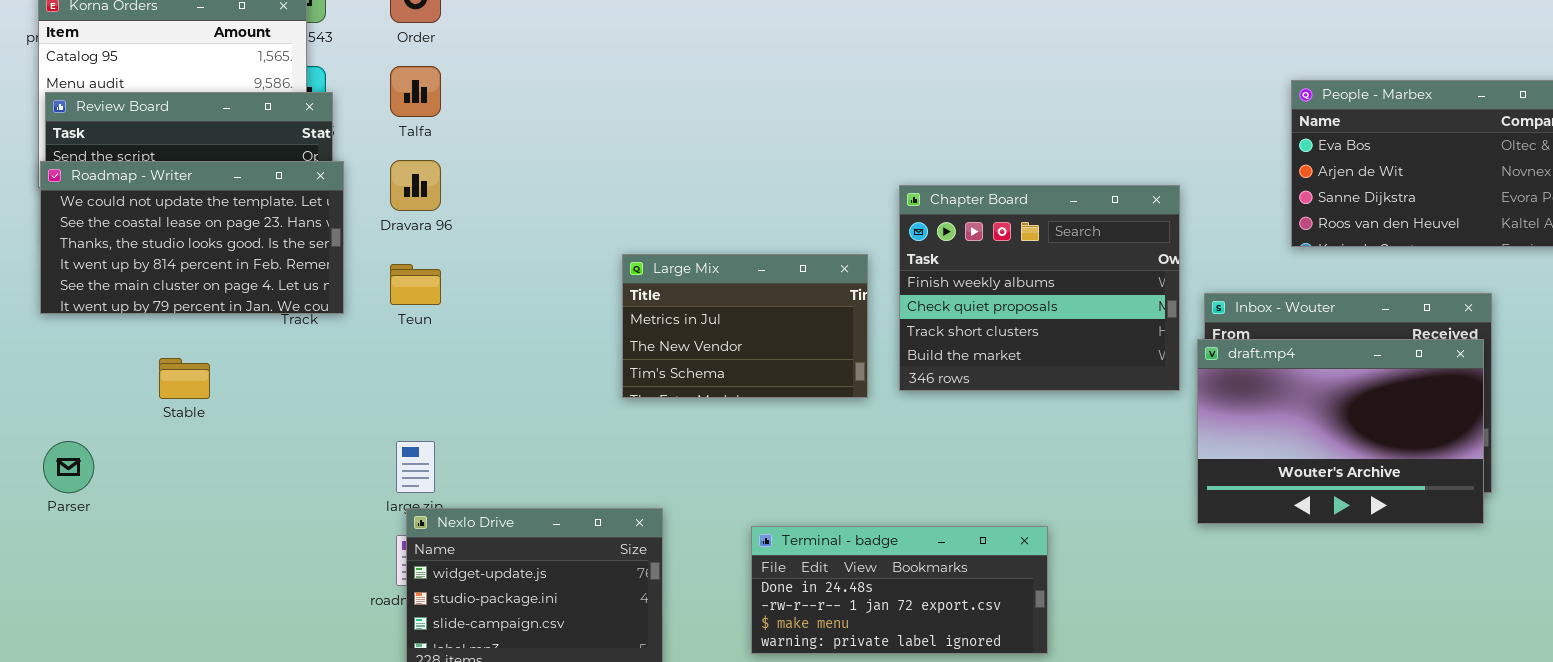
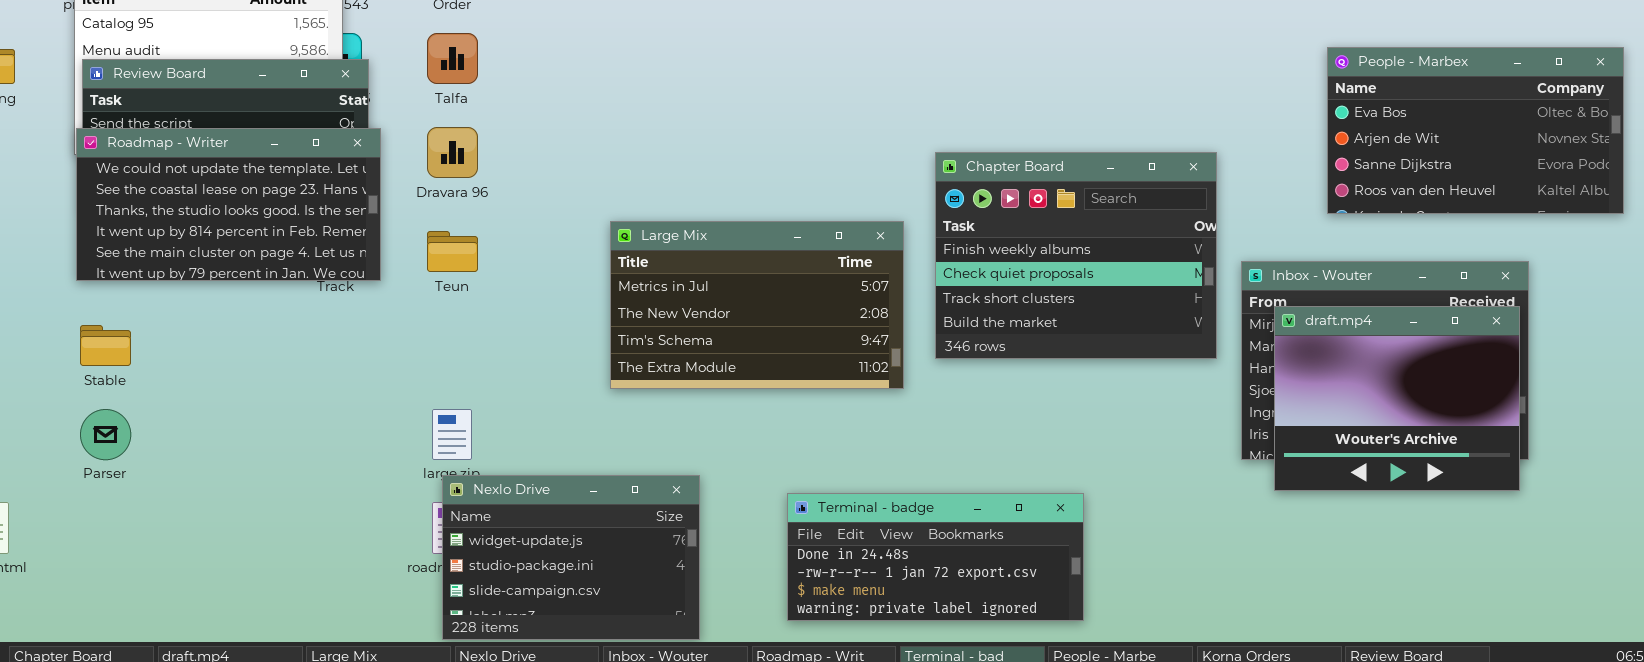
Large Mix: [622,254,868,398] -> [610,221,904,389], resized
draft.mp4: [1197,339,1484,524] -> [1274,306,1520,491], resized
Stable: [159,358,210,399] -> [80,325,131,366], moved

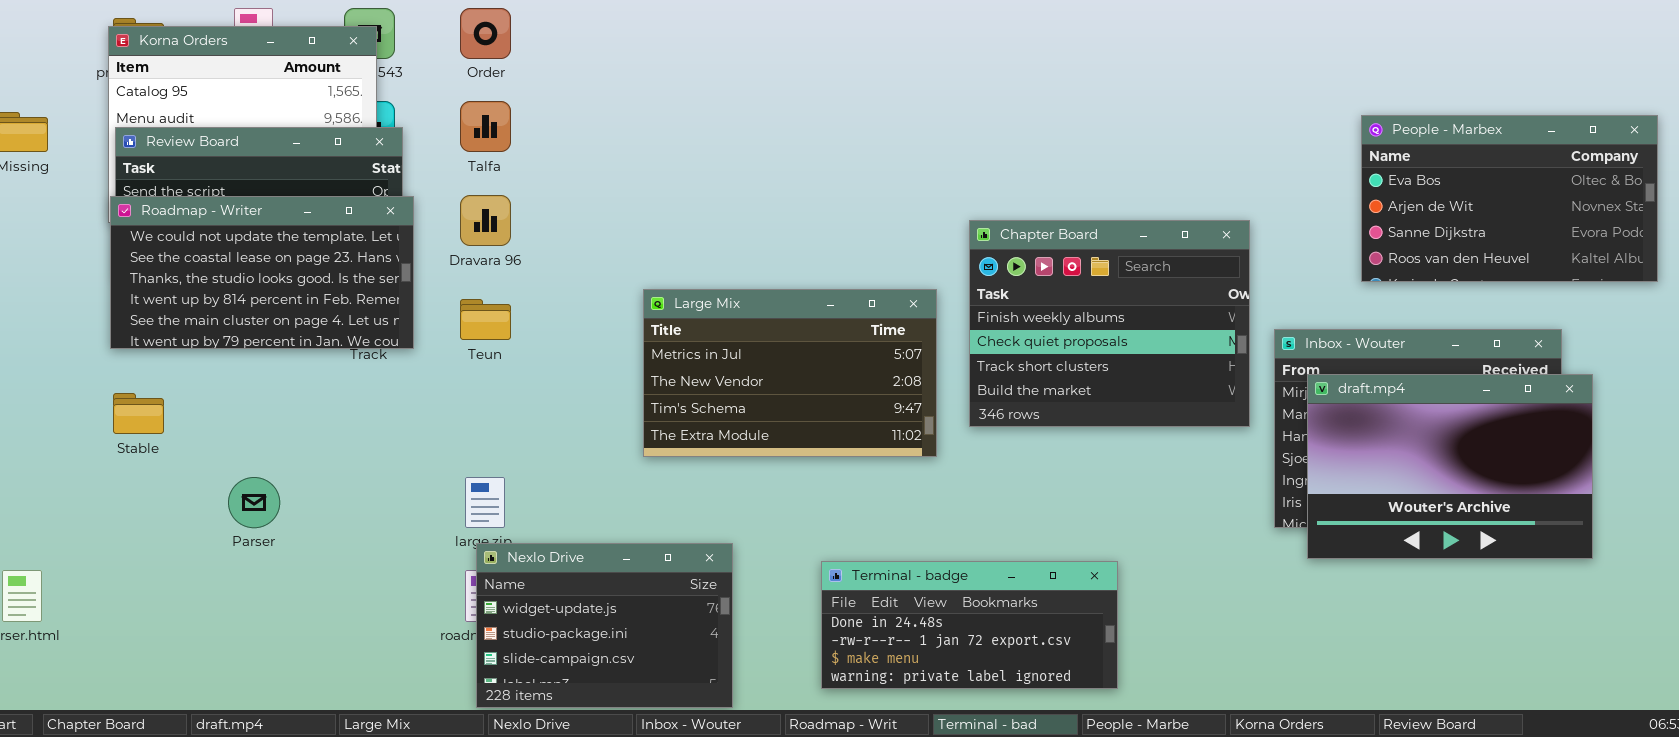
draft.mp4: [1274,306,1520,491] -> [1307,374,1593,559], resized
Parser: [80,409,131,460] -> [228,477,280,528], moved

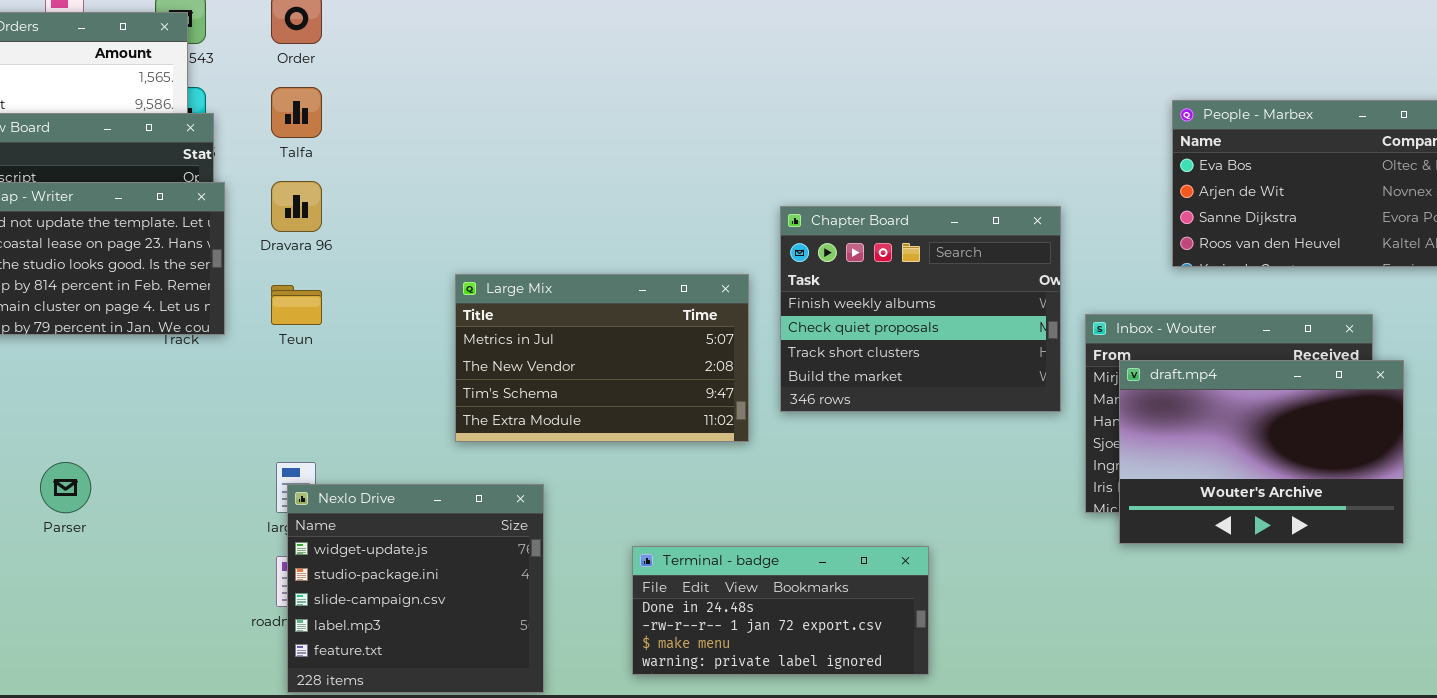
Nexlo Drive: [476,543,733,708] -> [287,484,544,693], resized

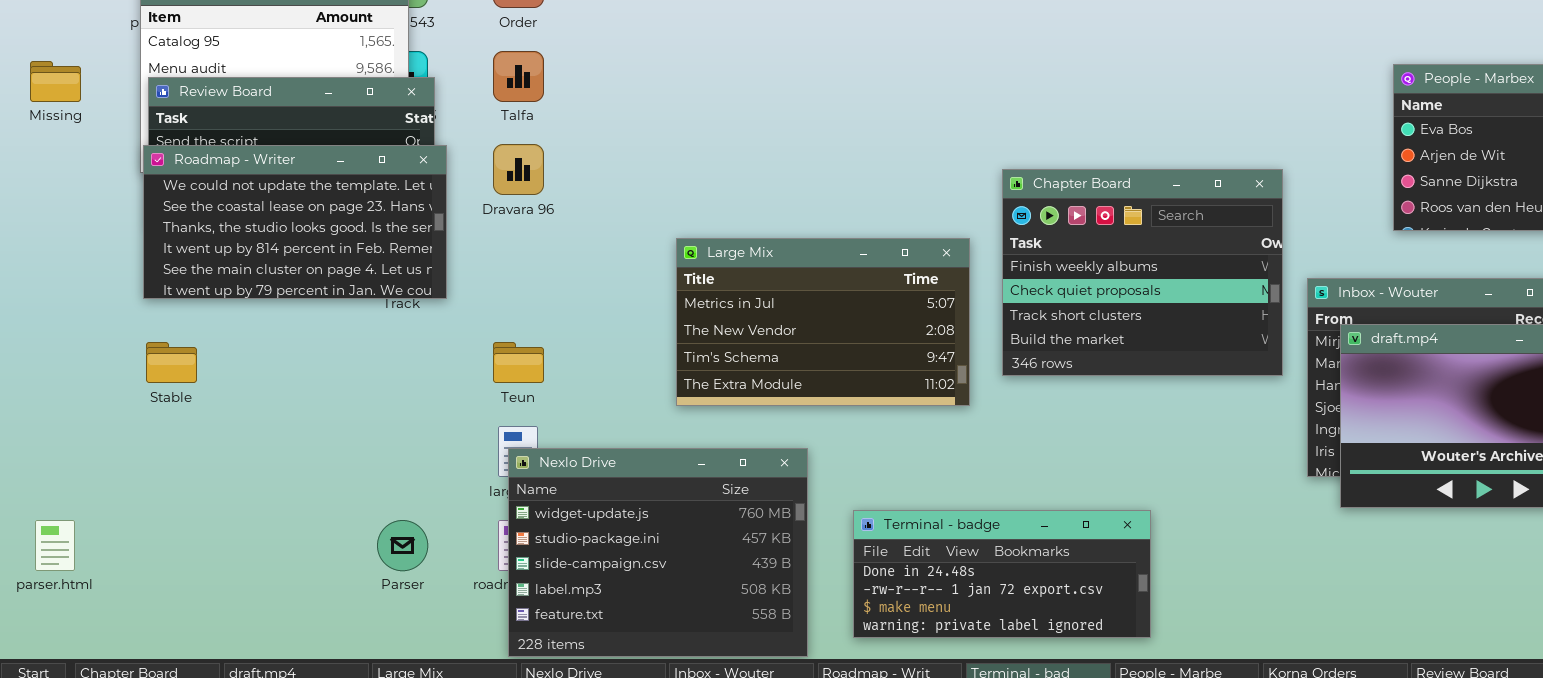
Teun: [271,285,322,325] -> [493,342,544,383], moved
Parser: [40,462,91,513] -> [377,520,428,571], moved
Nexlo Drive: [287,484,544,693] -> [508,448,808,657], resized

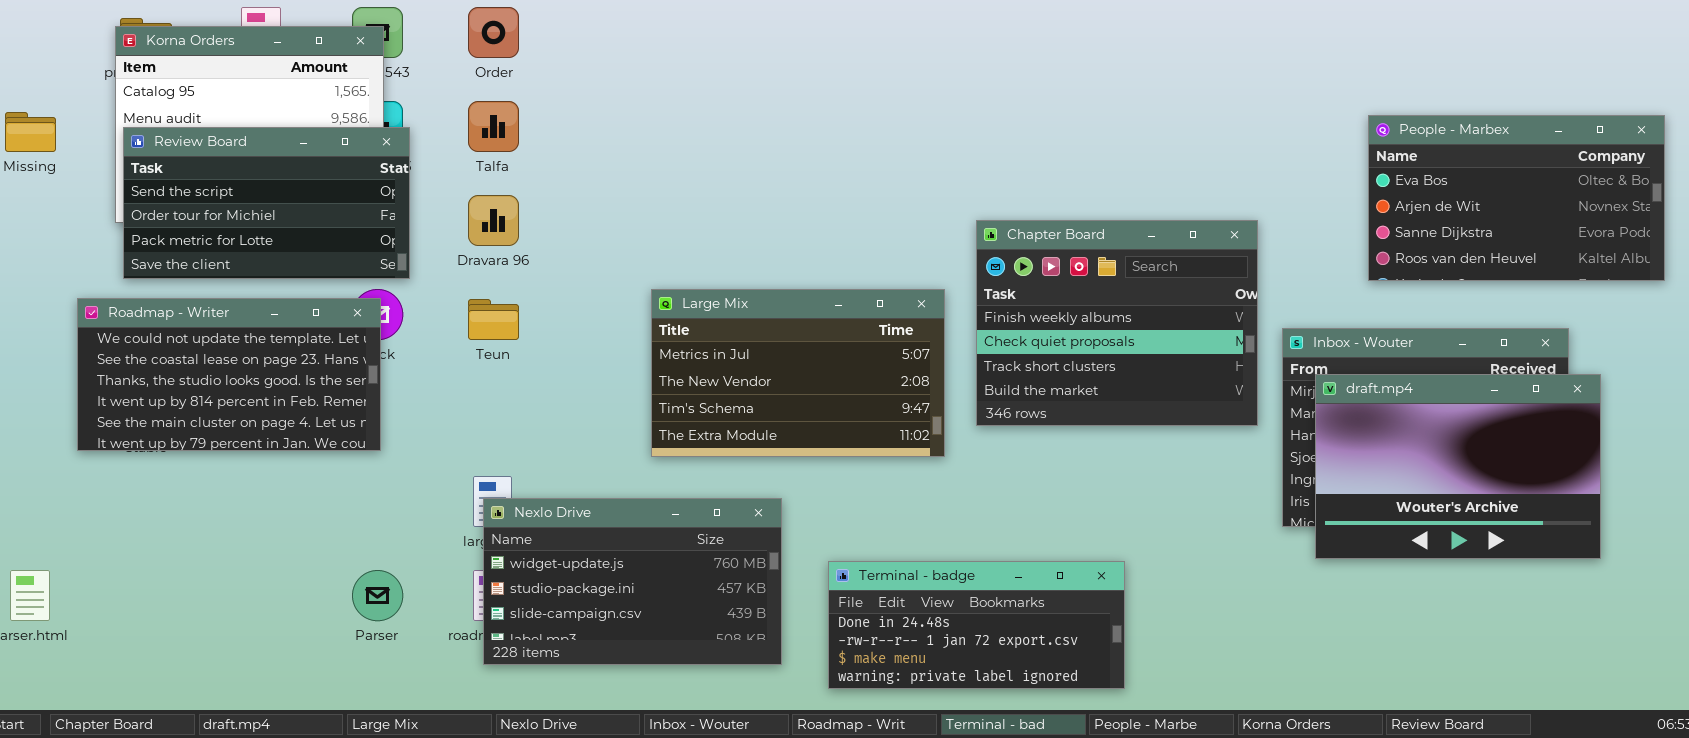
Roadmap - Writer: [143,145,447,299] -> [77,298,381,451], moved
Teun: [493,342,544,383] -> [468,299,519,340], moved
Nexlo Drive: [508,448,808,657] -> [483,498,782,665], resized

